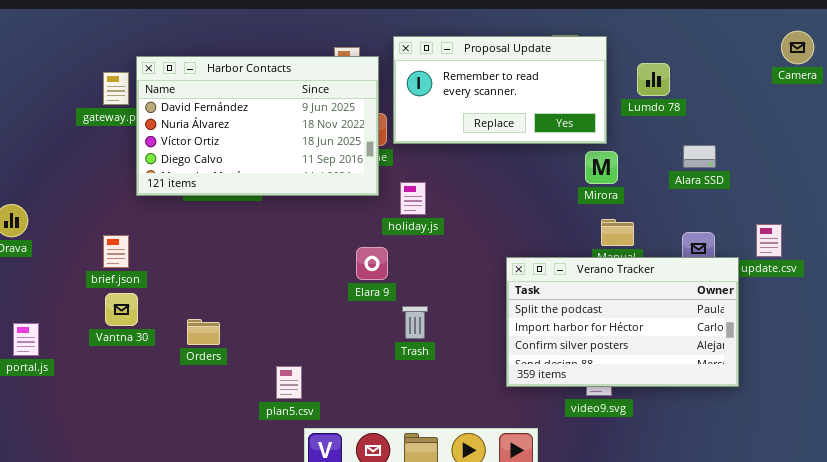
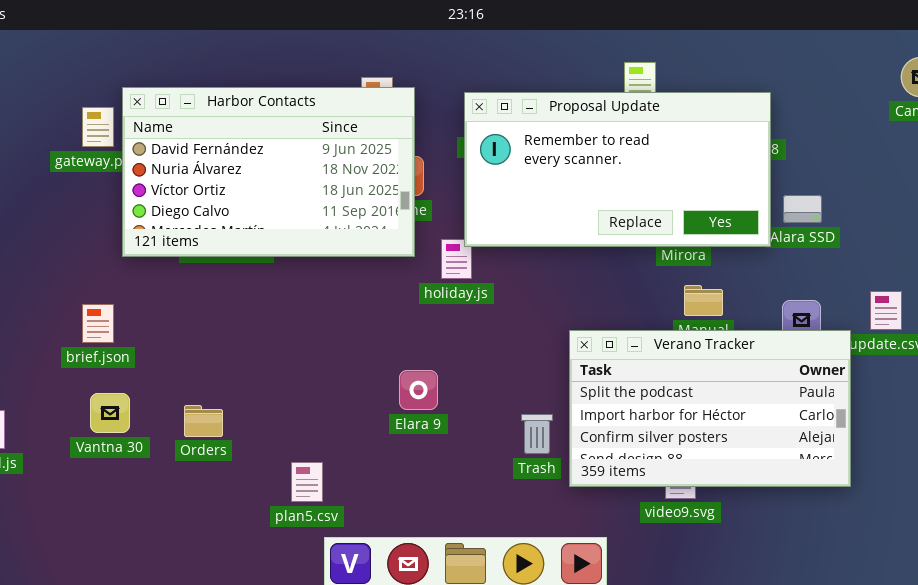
Proposal Update: [393,36,607,144] -> [464,92,771,247], moved, resized
Elara 9: [356,247,388,280] -> [399,370,438,410], moved
Vantna 30: [105,293,138,326] -> [90,393,130,433], moved
Trash: [402,306,428,339] -> [521,414,553,454], moved

